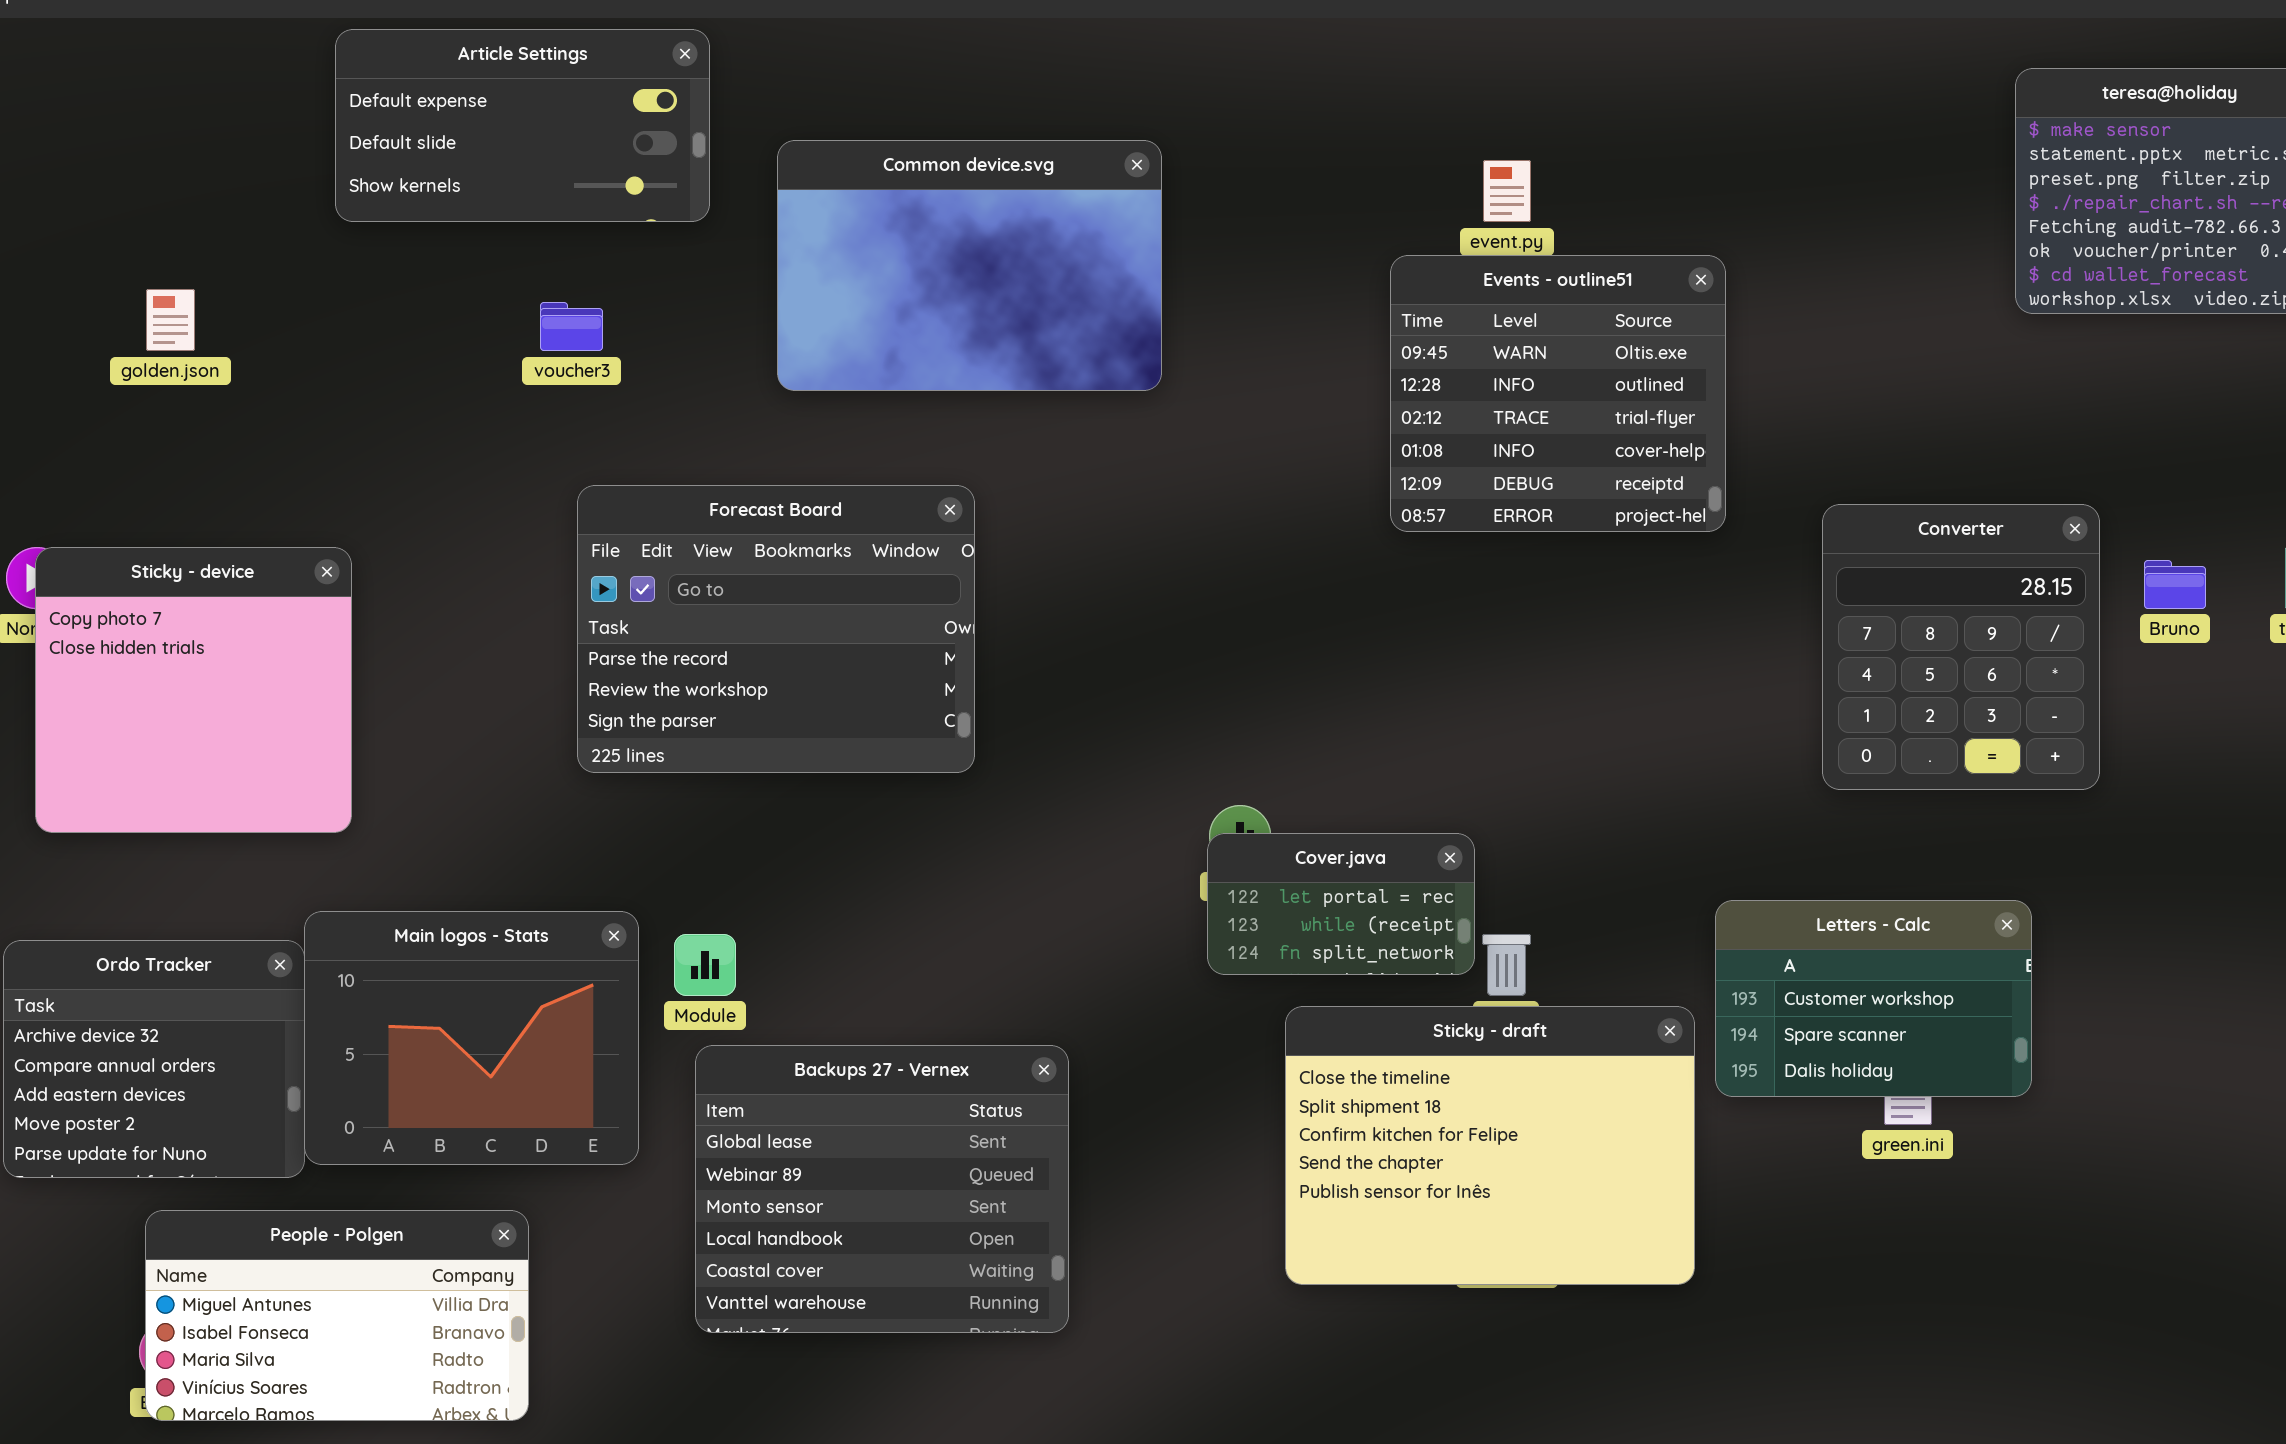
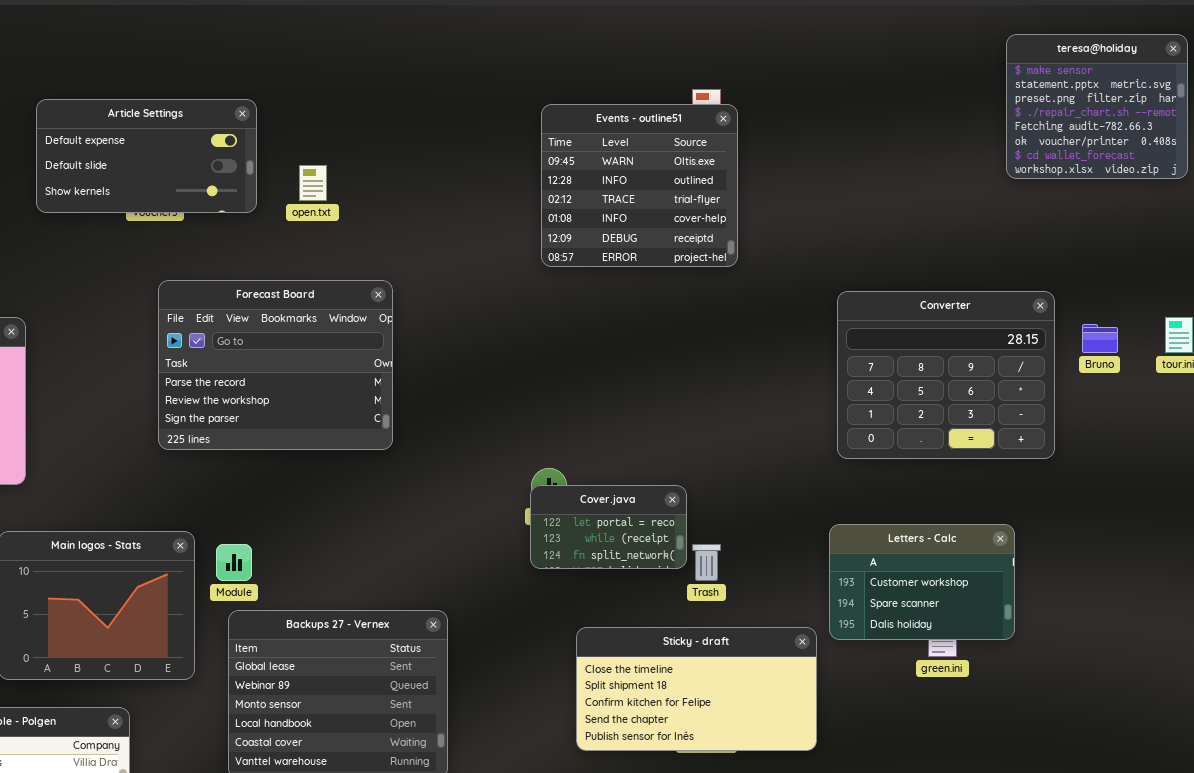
Article Settings: [335,29,710,222] -> [36,99,257,213], moved
Common device.svg: [777,140,1162,391] -> none, closed
Events - outline51: [1390,255,1726,532] -> [541,104,738,267], moved
Converter: [1822,504,2100,790] -> [837,291,1055,459], resized
Sticky - draft: [1285,1006,1695,1285] -> [576,627,817,751], resized

